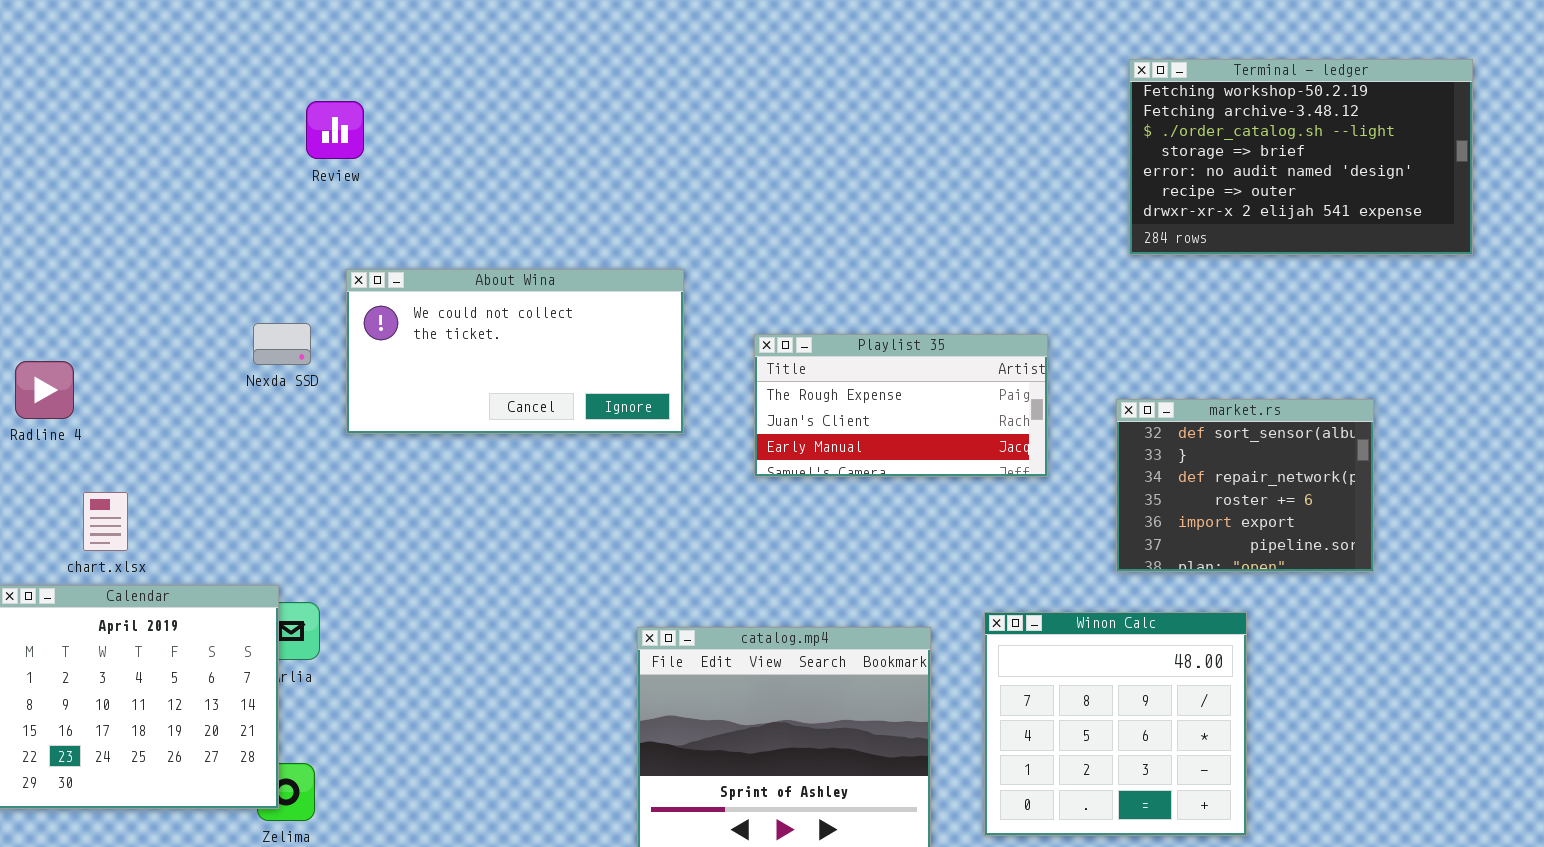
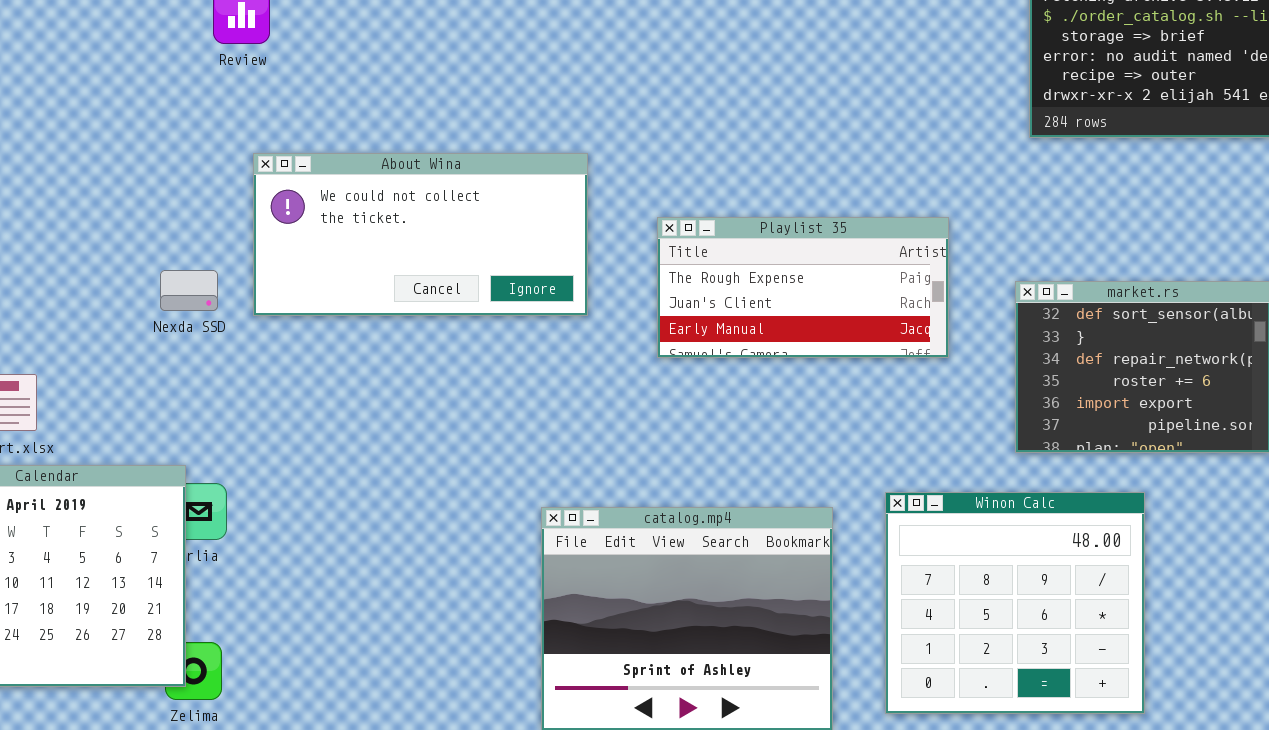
Nexda SSD: [253,323,311,365] -> [160,270,218,311], moved

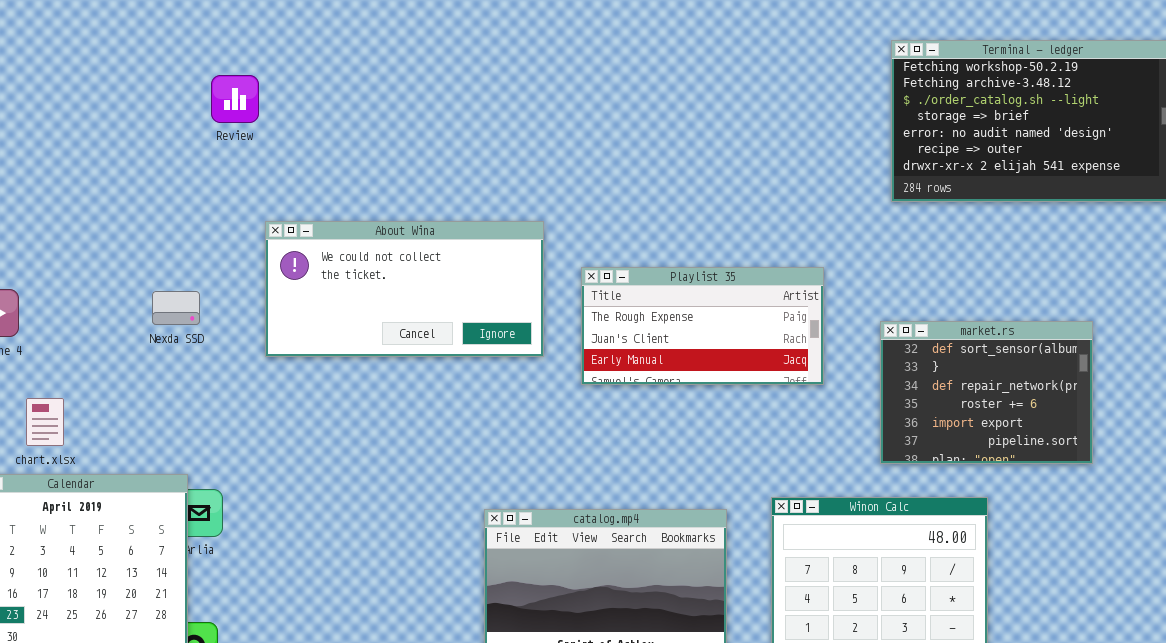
About Wina: [253,153,588,316] -> [265,221,544,357], moved
Nexda SSD: [160,270,218,311] -> [152,291,200,325], moved

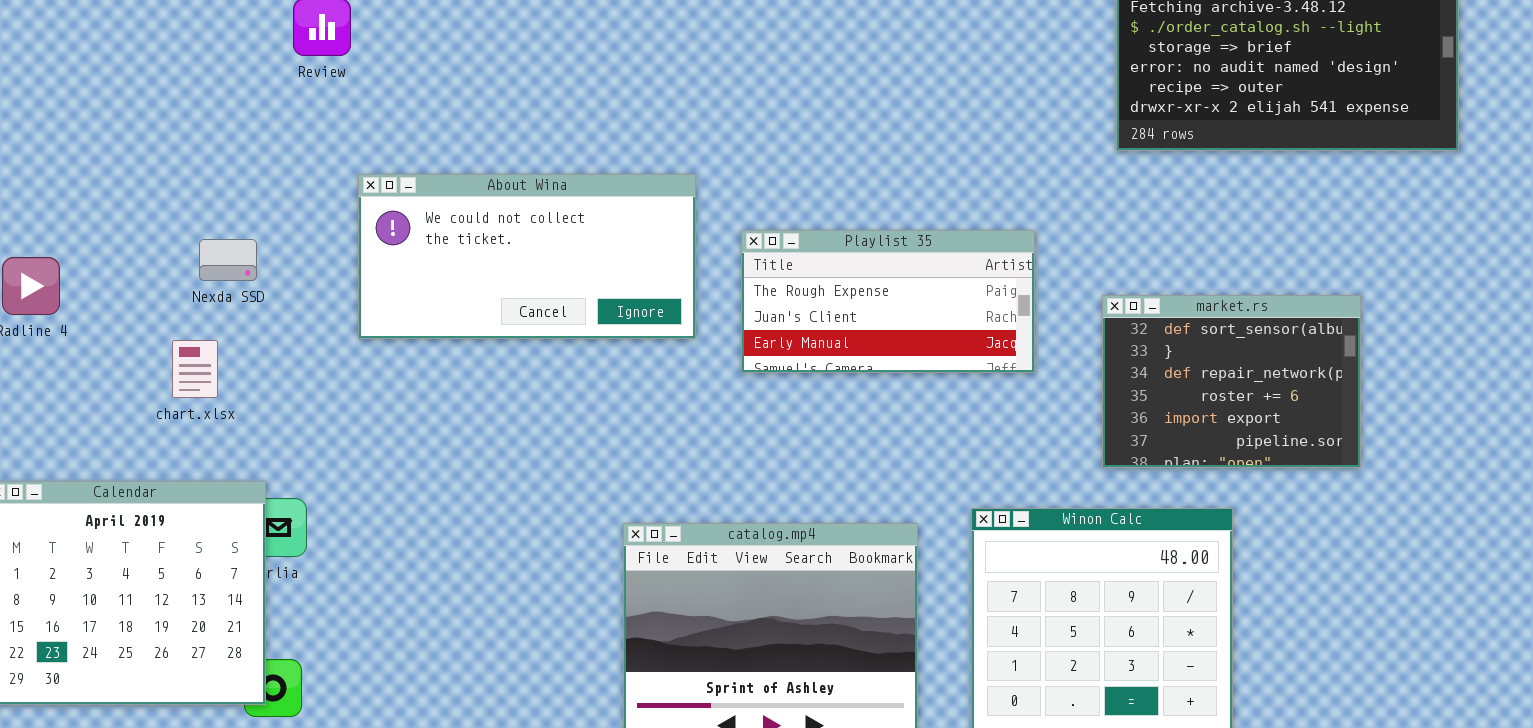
Nexda SSD: [152,291,200,325] -> [199,239,257,281], moved
chart.xlsx: [26,398,64,446] -> [172,340,218,398], moved

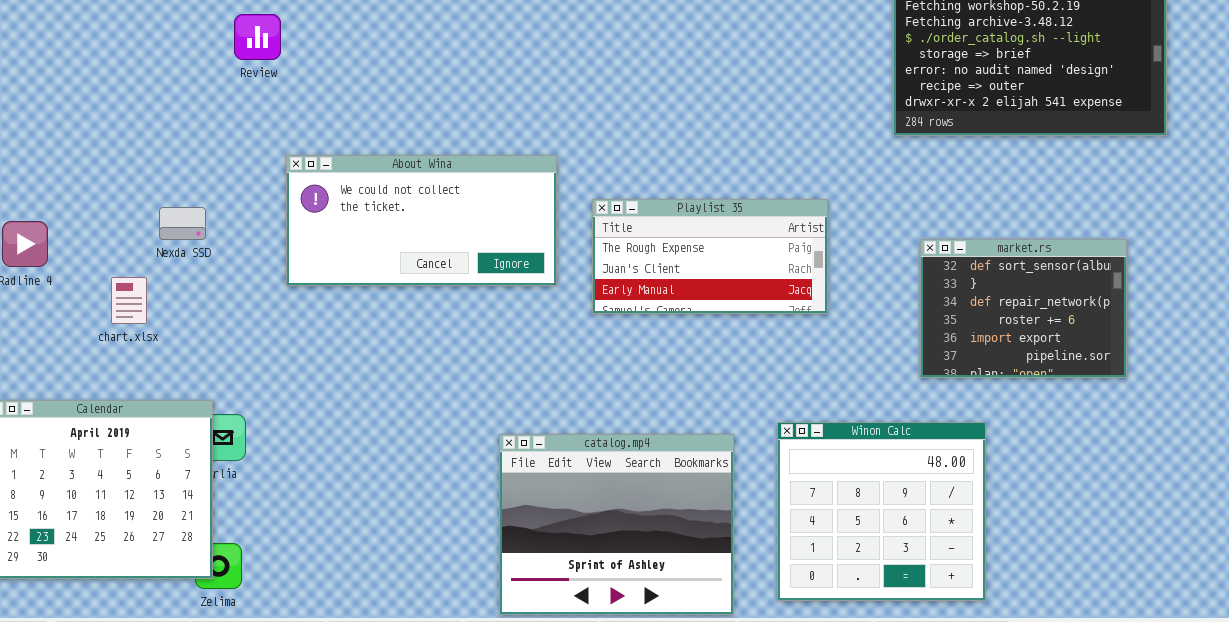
market.rs: [1102,295,1361,468] -> [920,239,1127,378], moved
chart.xlsx: [172,340,218,398] -> [111,277,147,324], moved

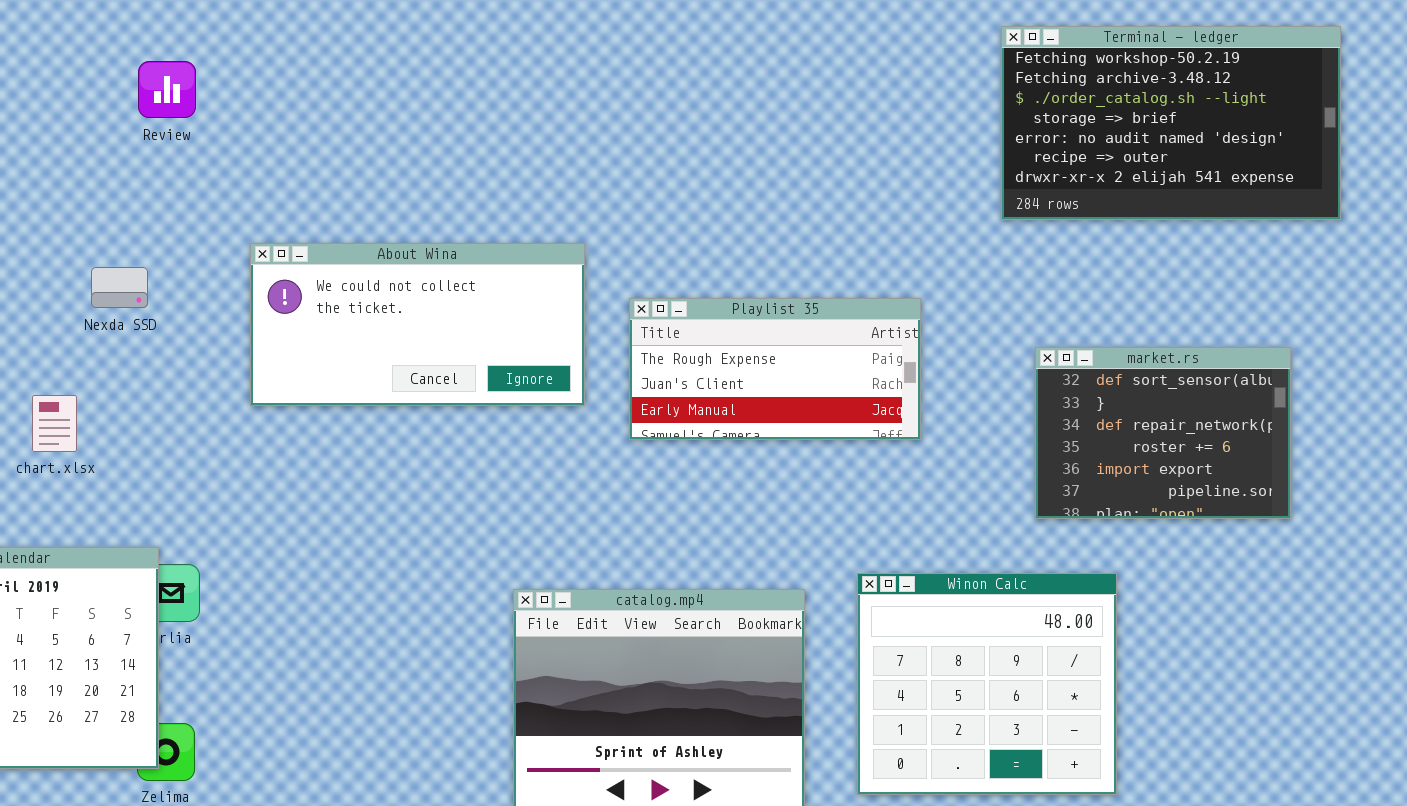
Review: [234,14,281,60] -> [138,61,196,118], moved
Nexda SSD: [159,207,206,240] -> [91,267,148,308], moved

